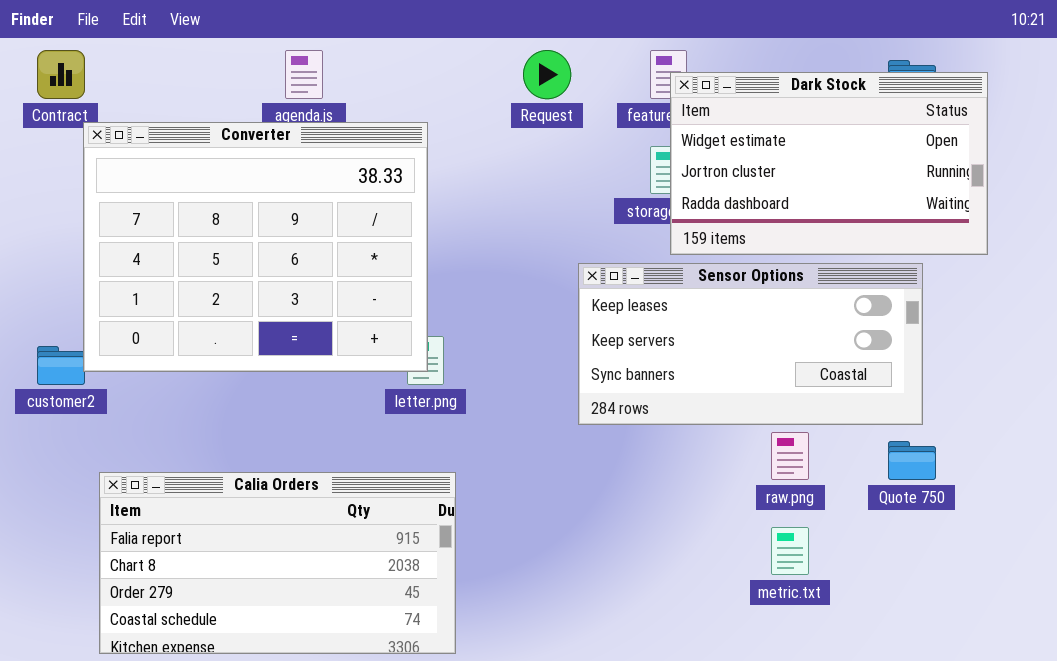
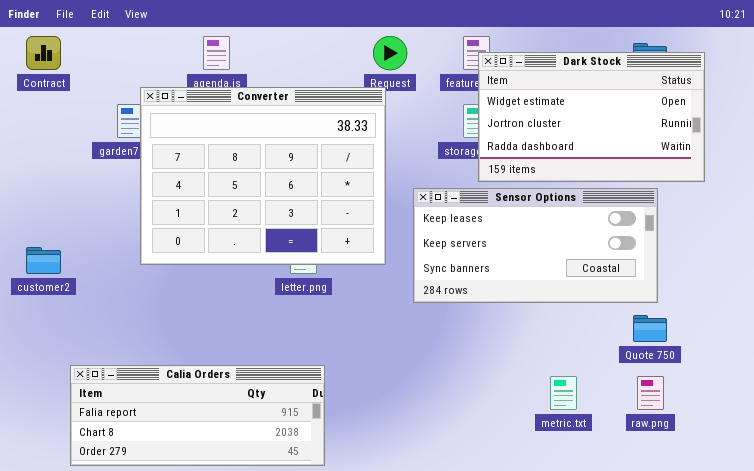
Converter: [83,122,428,372] -> [140,87,386,265], moved
raw.png: [771,432,809,480] -> [637,376,664,410], moved
Calia Orders: [99,472,456,654] -> [70,365,325,466], resized

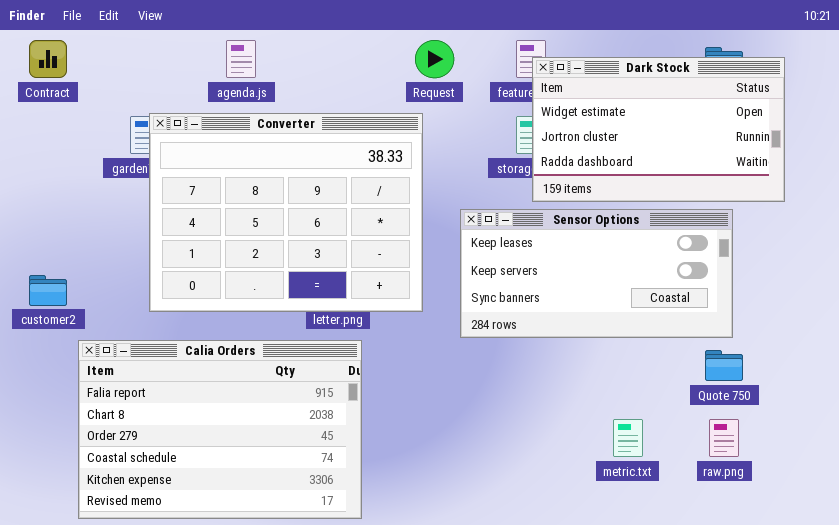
Converter: [140,87,386,265] -> [149,113,423,312], moved
Calia Orders: [70,365,325,466] -> [78,340,362,519], resized

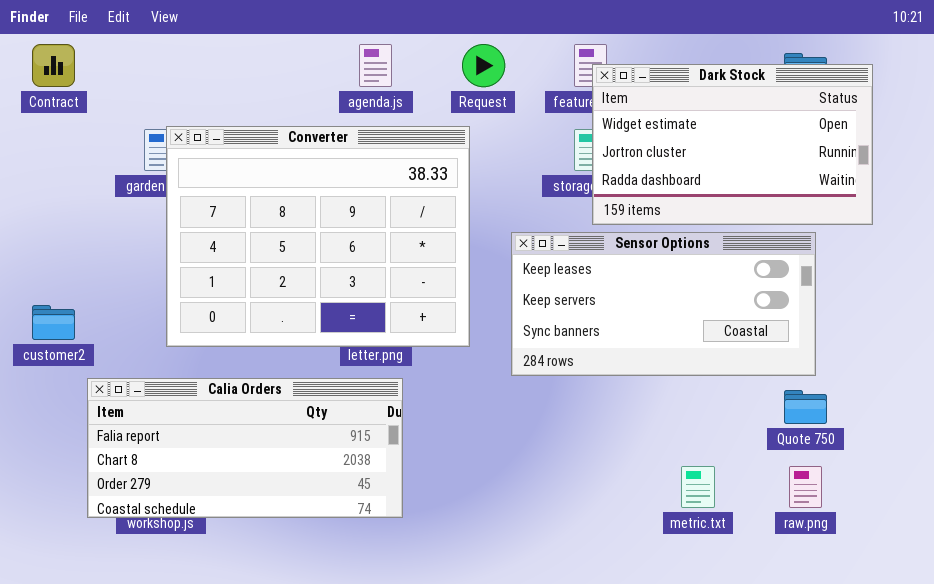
agenda.js: [226,40,256,78] -> [359,44,392,87], moved
Calia Orders: [78,340,362,519] -> [87,378,403,518], resized

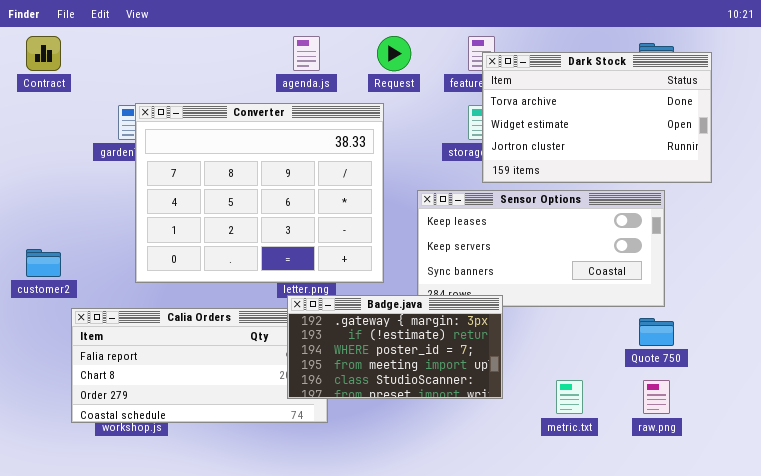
Dark Stock: [592,64,873,225] -> [482,52,712,183], scrolled up 1 row
Badge.java: none -> [287,295,503,399], opened

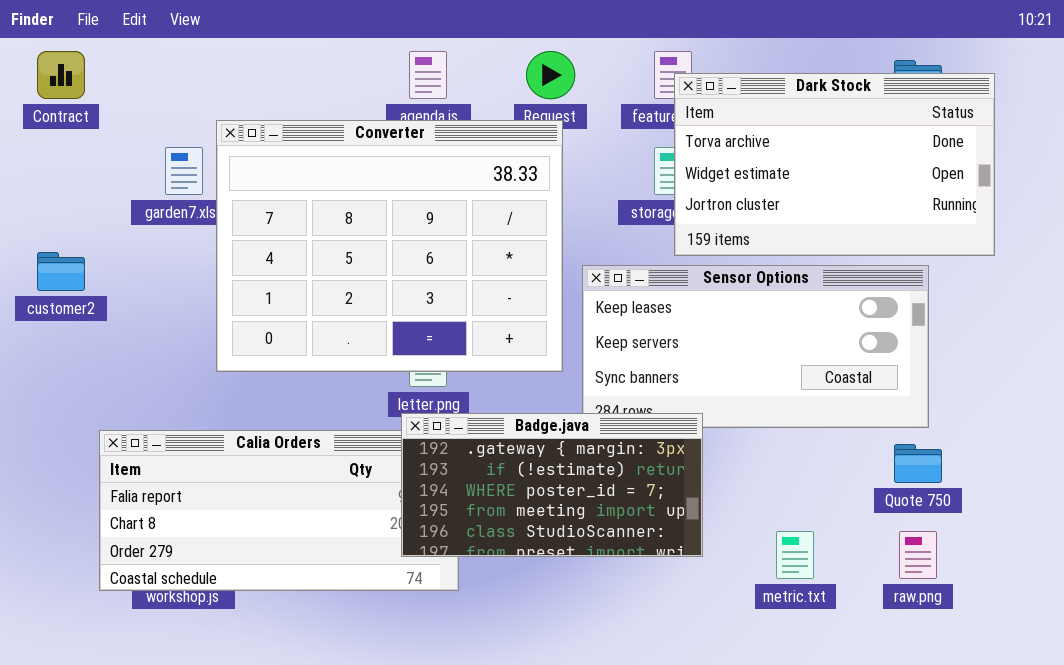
Converter: [135,103,384,283] -> [216,120,563,372], moved
customer2: [26,249,61,277] -> [37,252,85,291], moved

